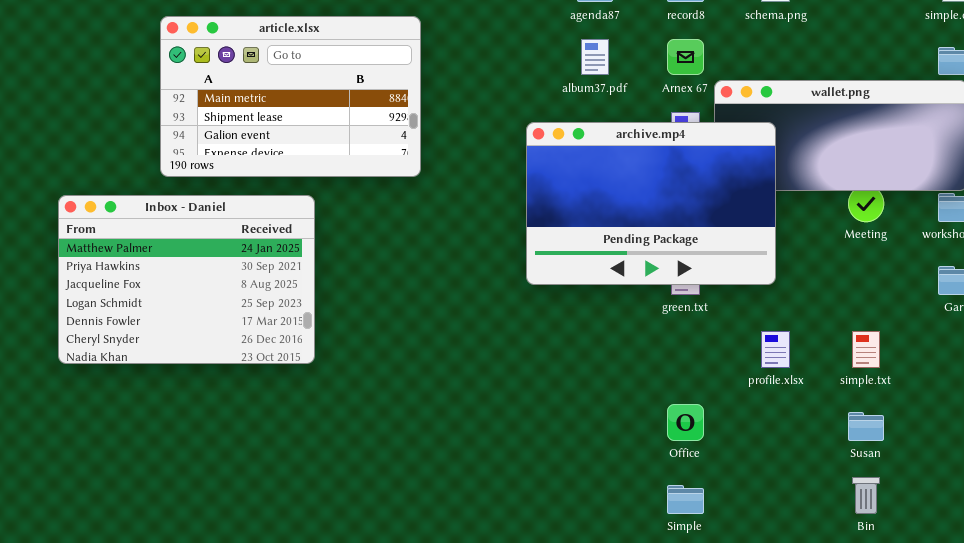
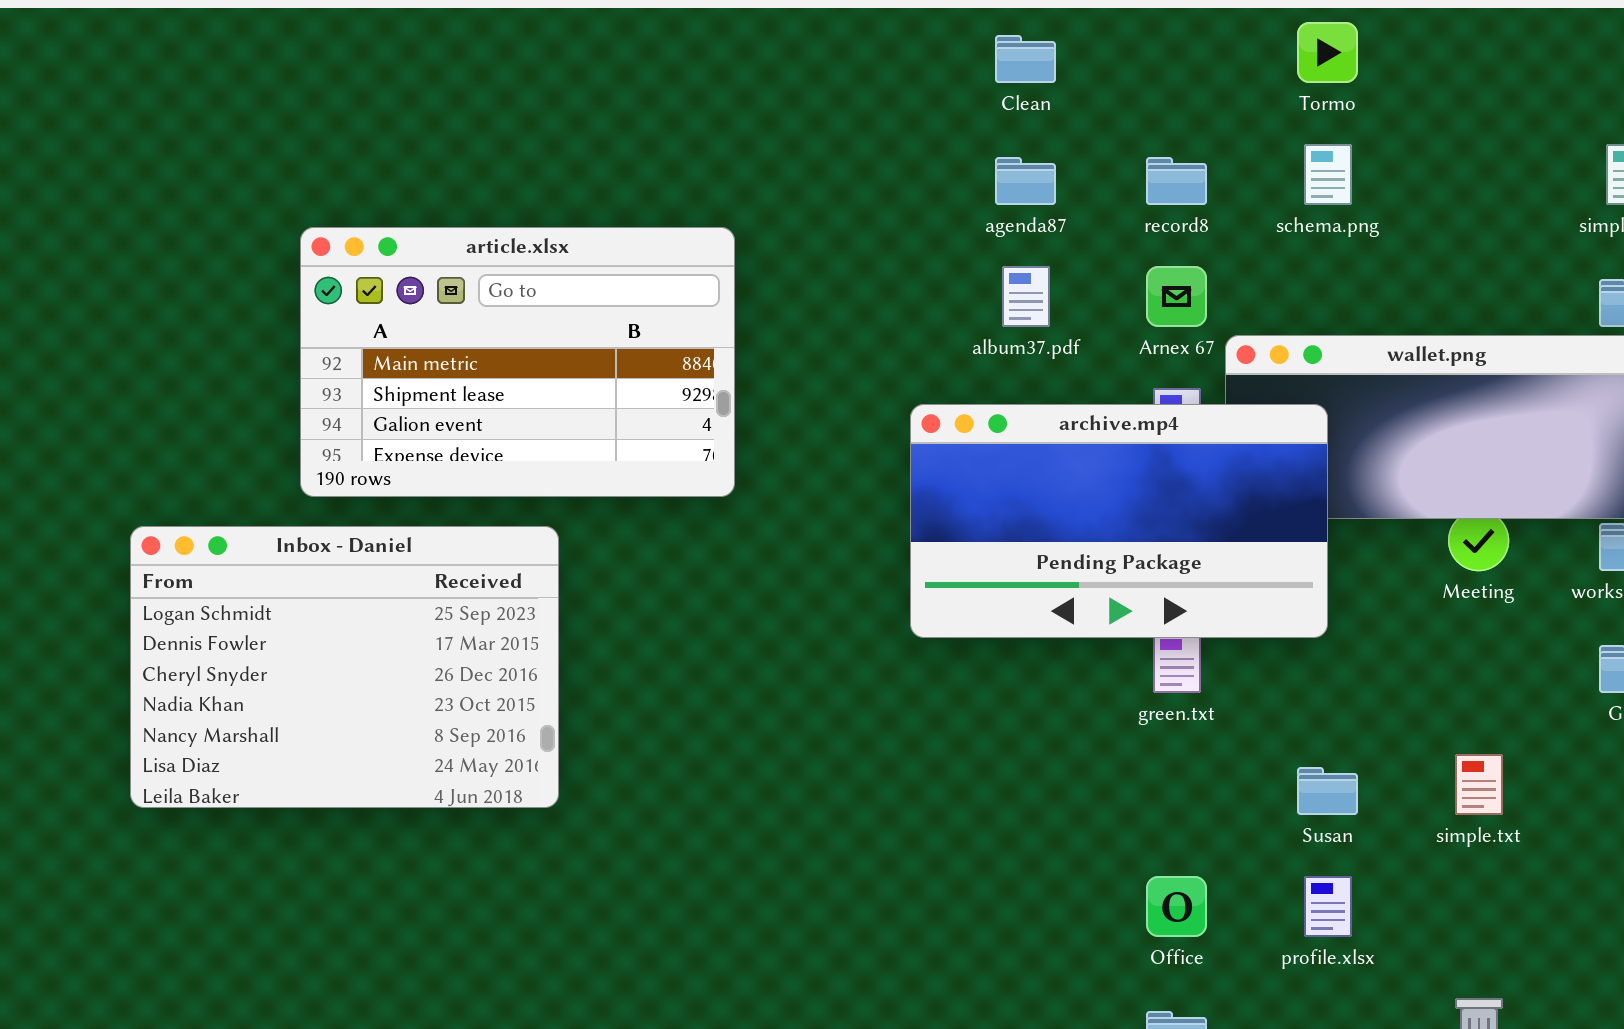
archive.mp4: [526,122,776,285] -> [910,404,1328,638], resized
Inbox - Daniel: [58,195,315,364] -> [130,526,559,808], scrolled down 3 rows
profile.xlsx: [761,331,790,368] -> [1304,876,1352,937], moved
Susan: [848,412,884,441] -> [1297,767,1358,815], moved

